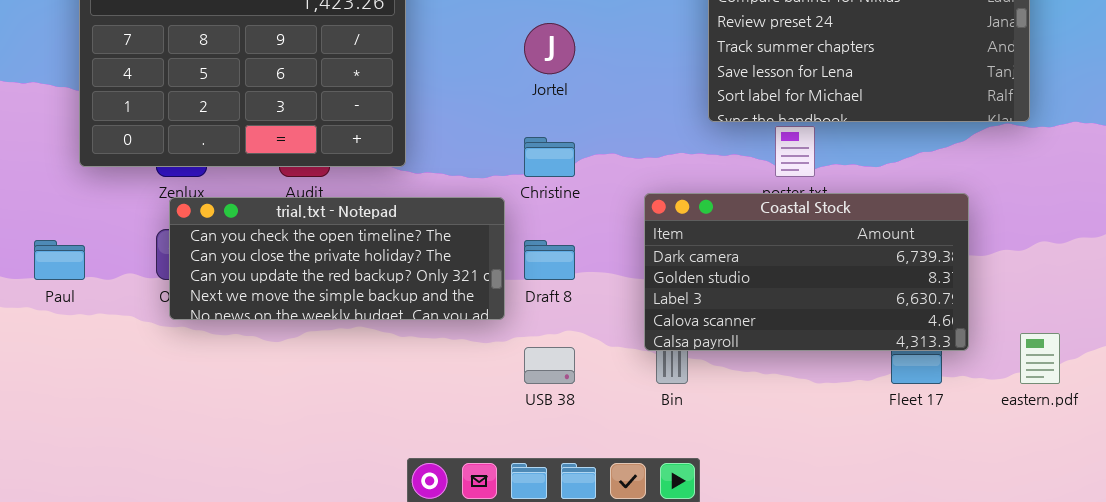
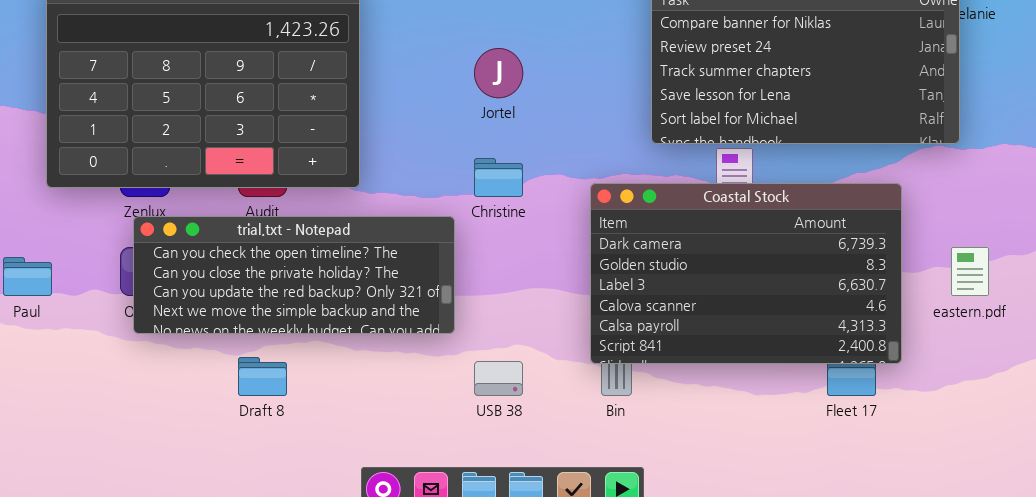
Coastal Stock: [644,193,969,351] -> [590,183,902,364], resized
Draft 8: [524,240,575,280] -> [238,357,287,396], moved
eastern.pdf: [1020,333,1060,384] -> [951,247,989,296], moved

